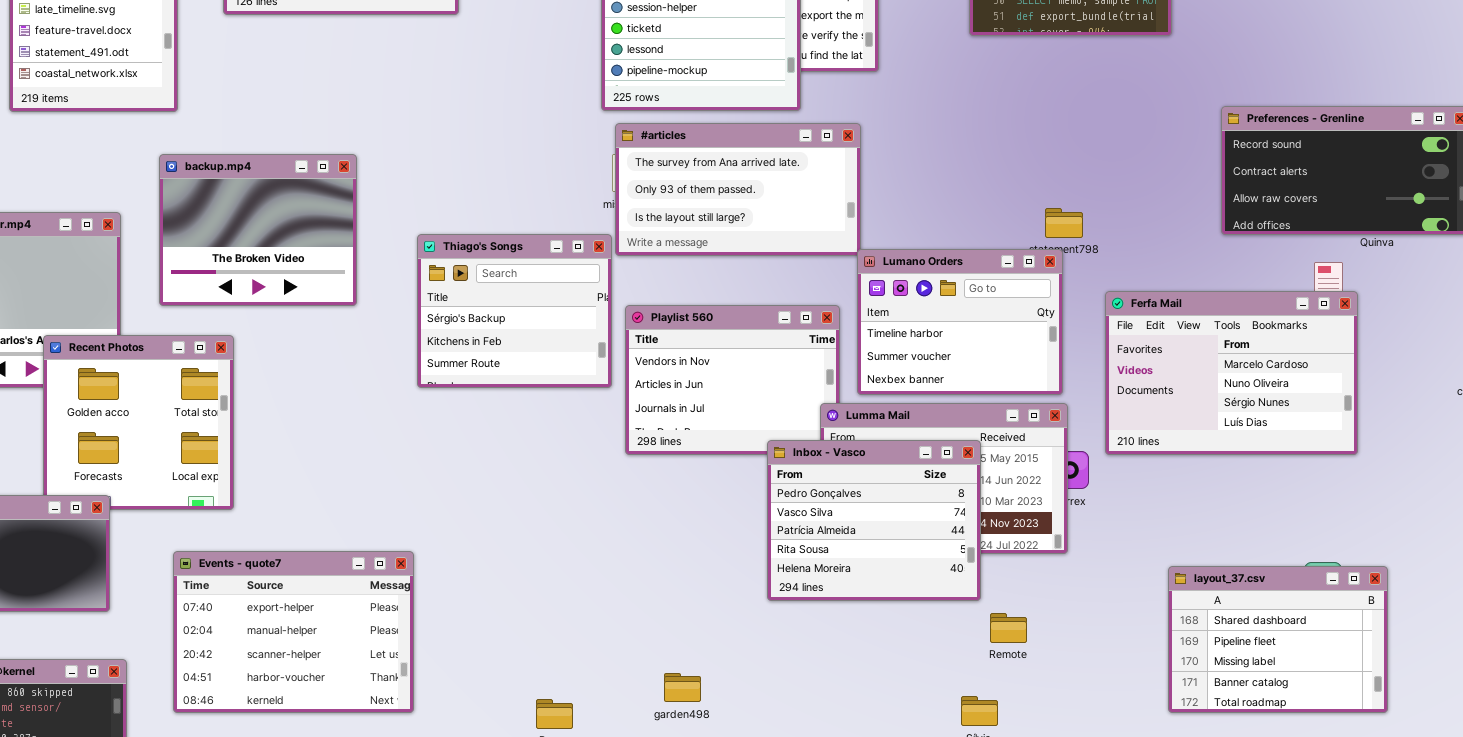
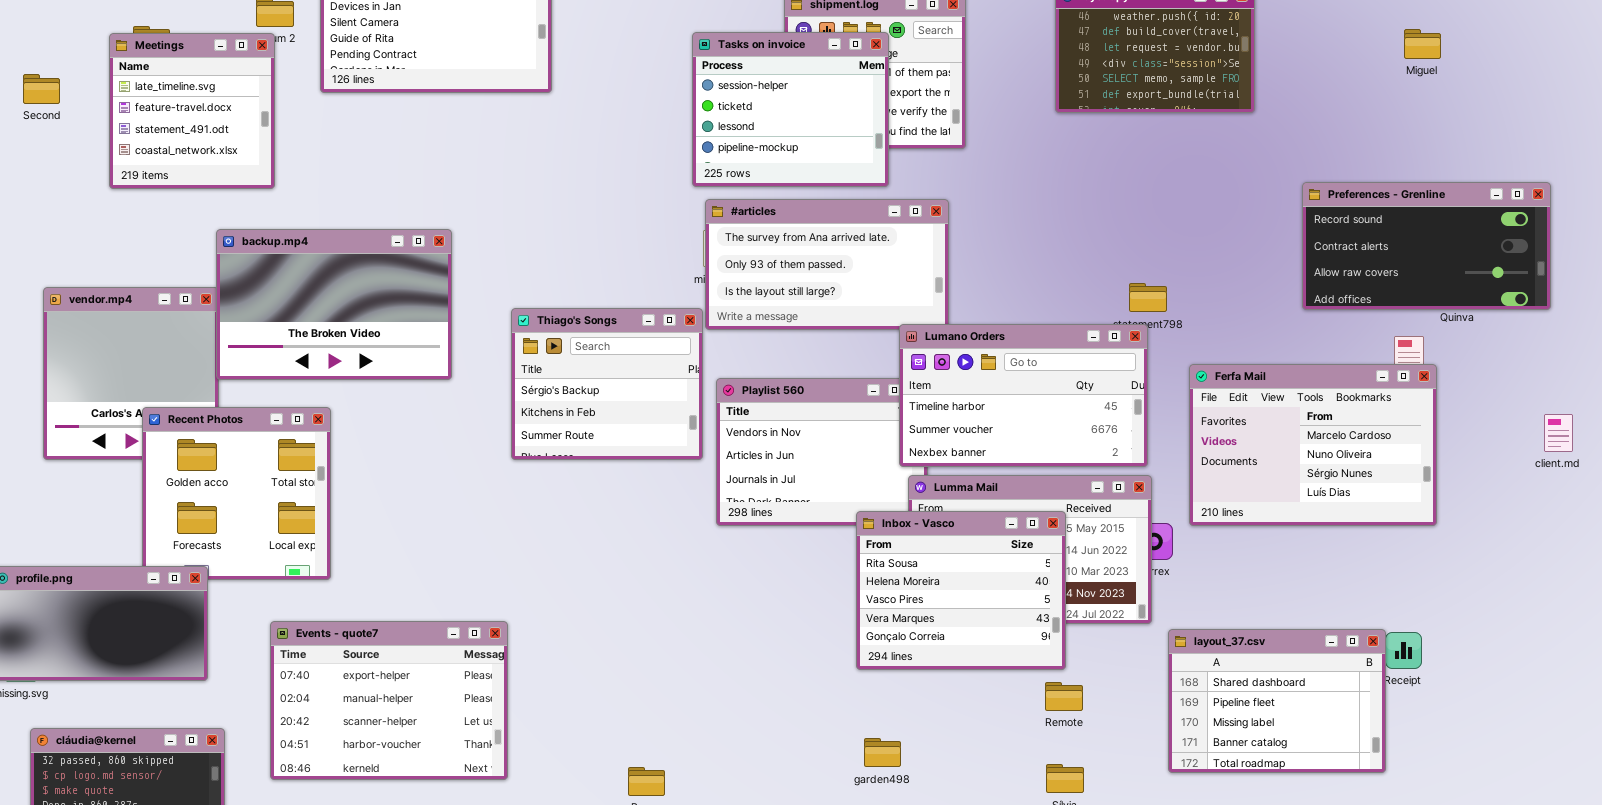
backup.mp4: [159,154,357,306] -> [216,229,452,380], resized
Lumano Orders: [857,249,1063,395] -> [899,324,1148,467], resized
Inbox - Vasco: [767,440,981,601] -> [856,511,1066,670], scrolled down 3 rows
layout_37.csv: [1168,566,1388,713] -> [1168,629,1386,773], moved
Remote: [990,613,1027,643] -> [1045,682,1083,711], moved
garden498: [664,673,701,702] -> [864,738,901,767], moved

